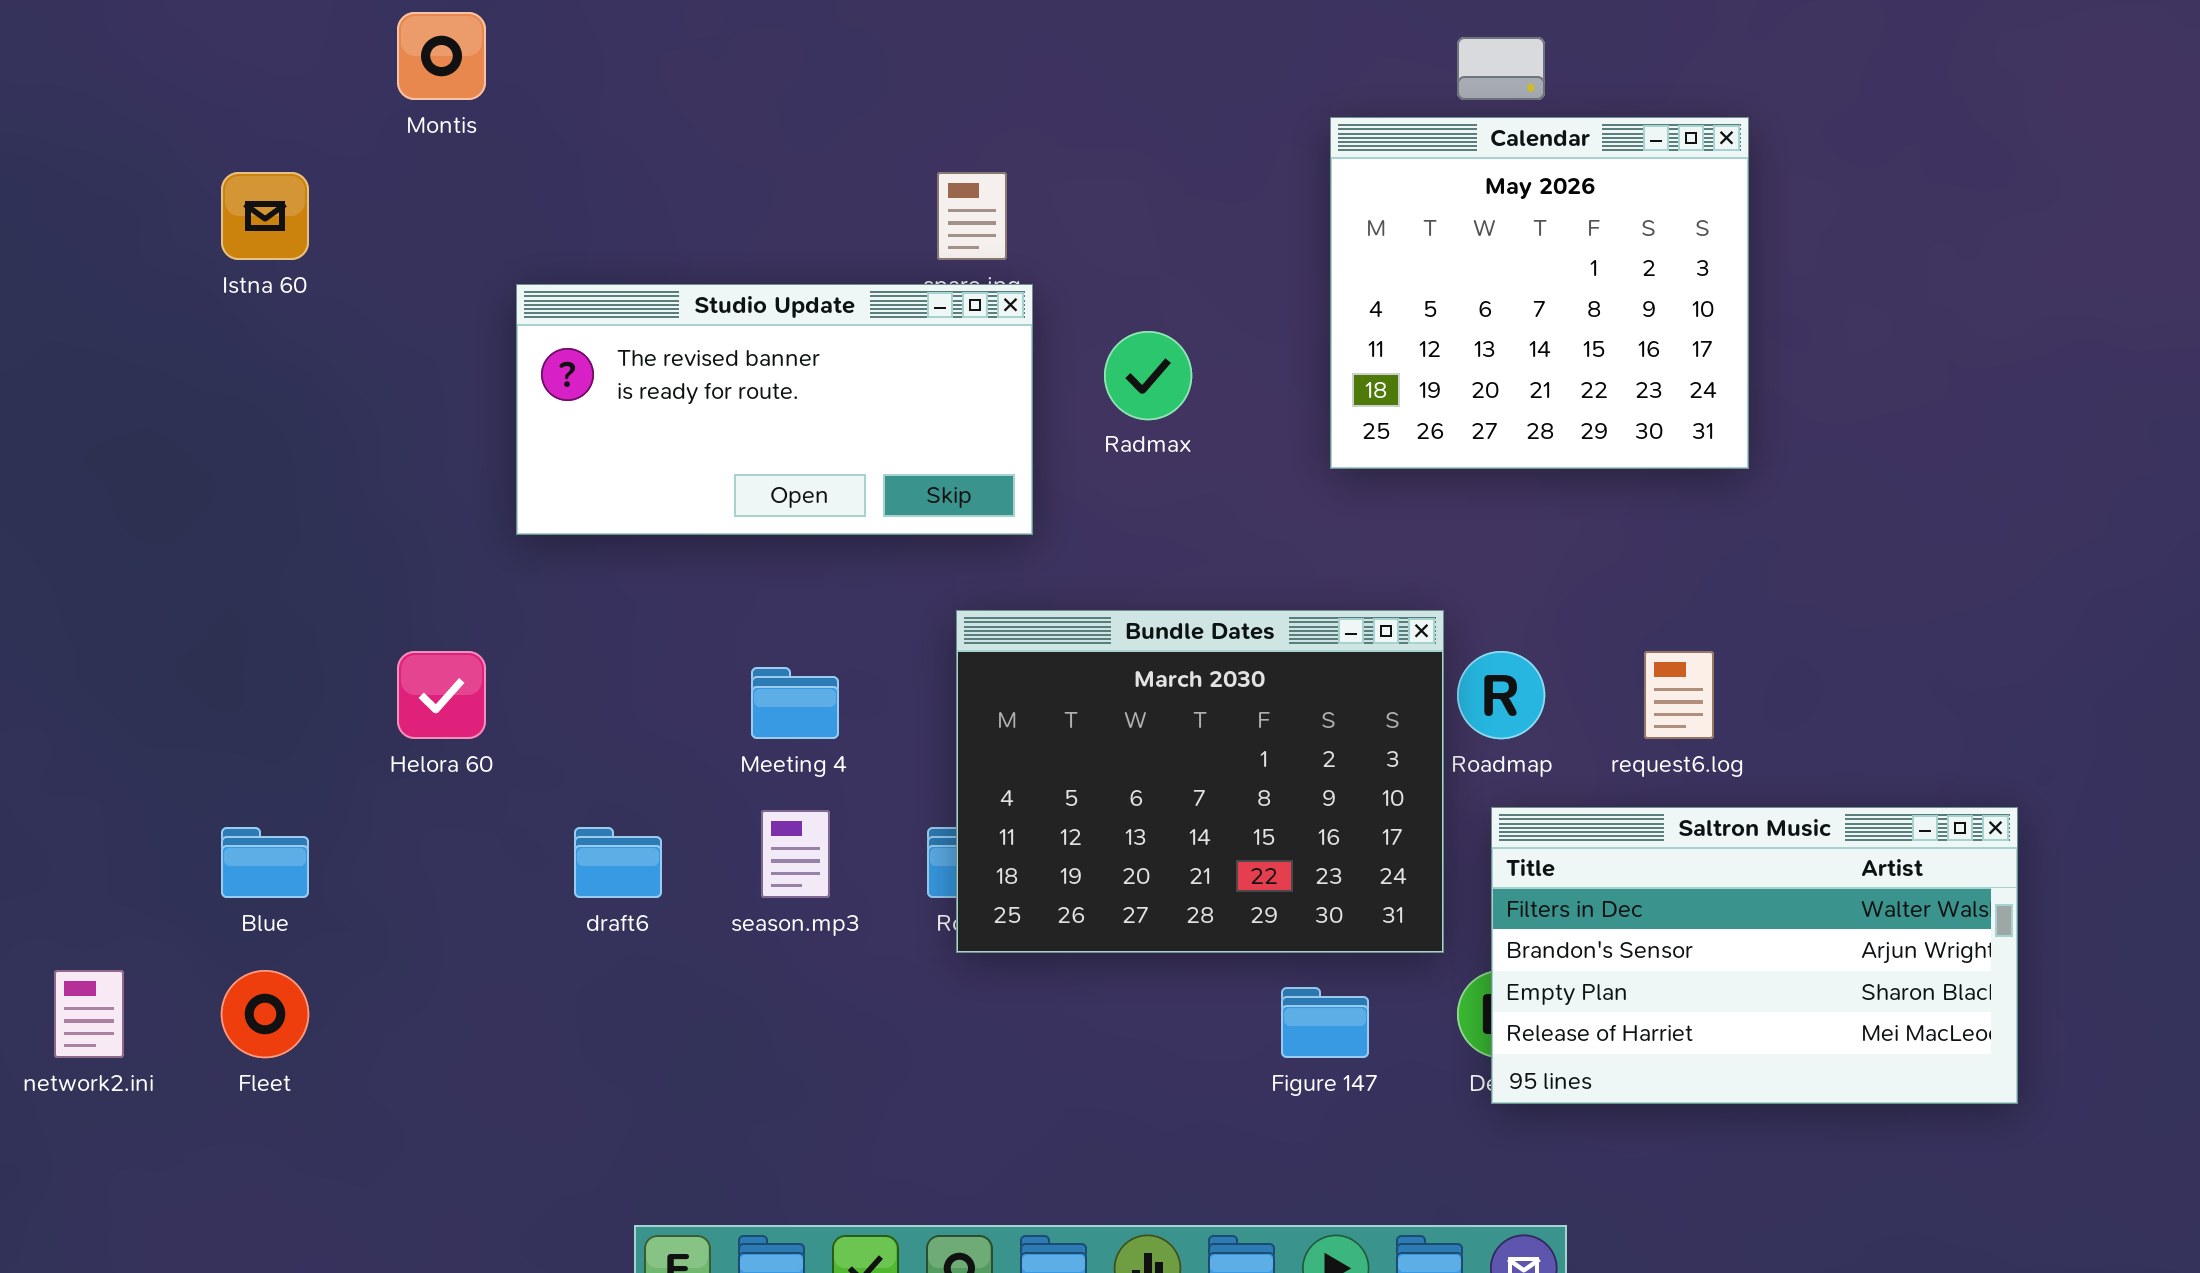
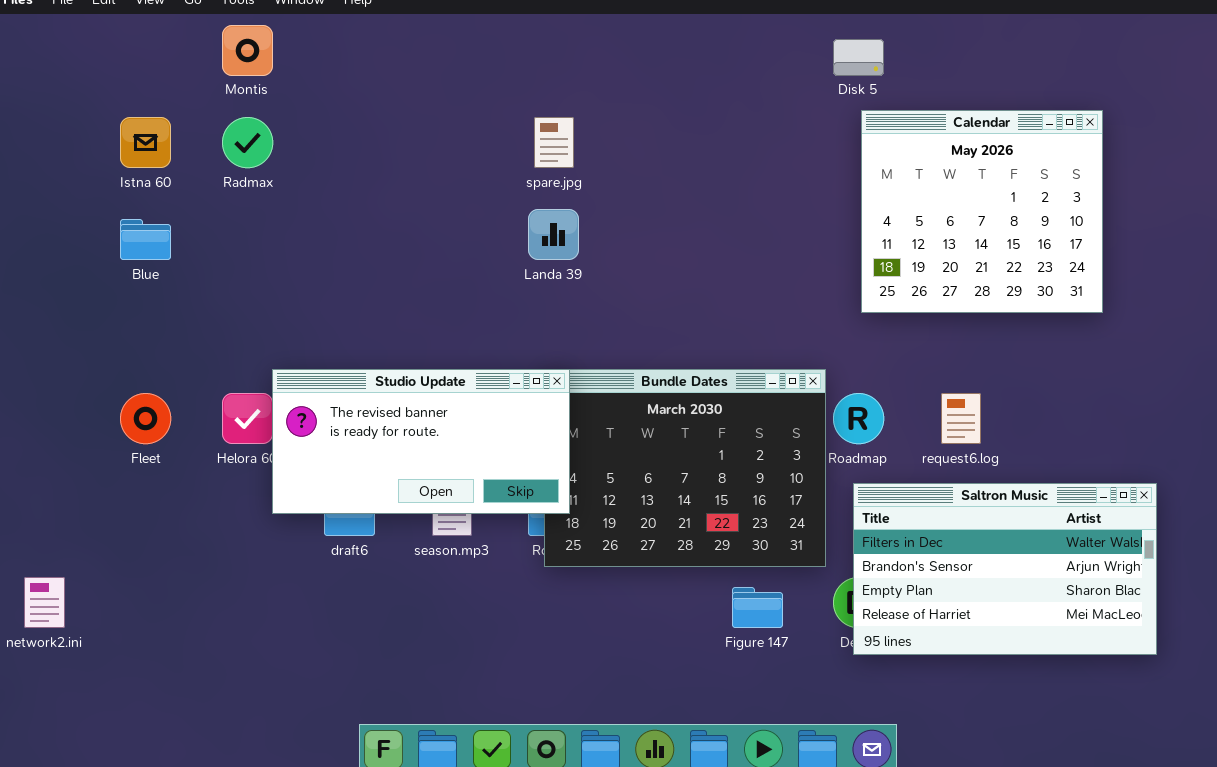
Calendar: [1330,117,1749,469] -> [861,110,1103,313], moved
Studio Update: [516,284,1033,535] -> [272,369,570,514], moved
Radmax: [1104,331,1192,420] -> [222,117,273,168], moved
Blue: [221,827,309,898] -> [120,219,171,260], moved
Fleet: [221,970,309,1058] -> [120,393,171,444], moved

